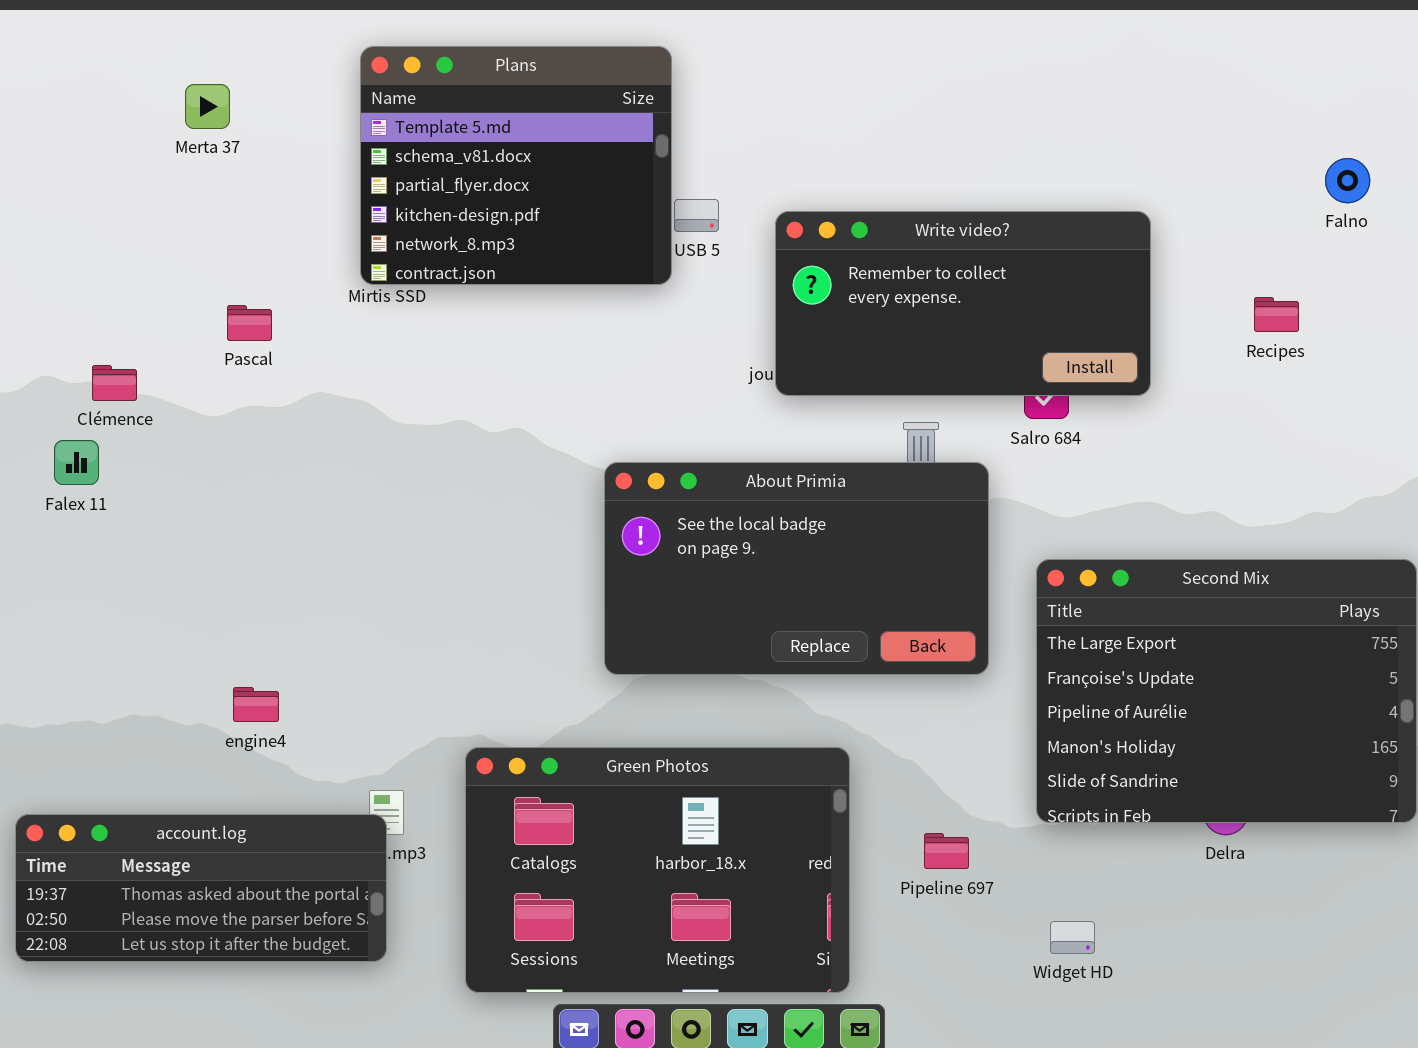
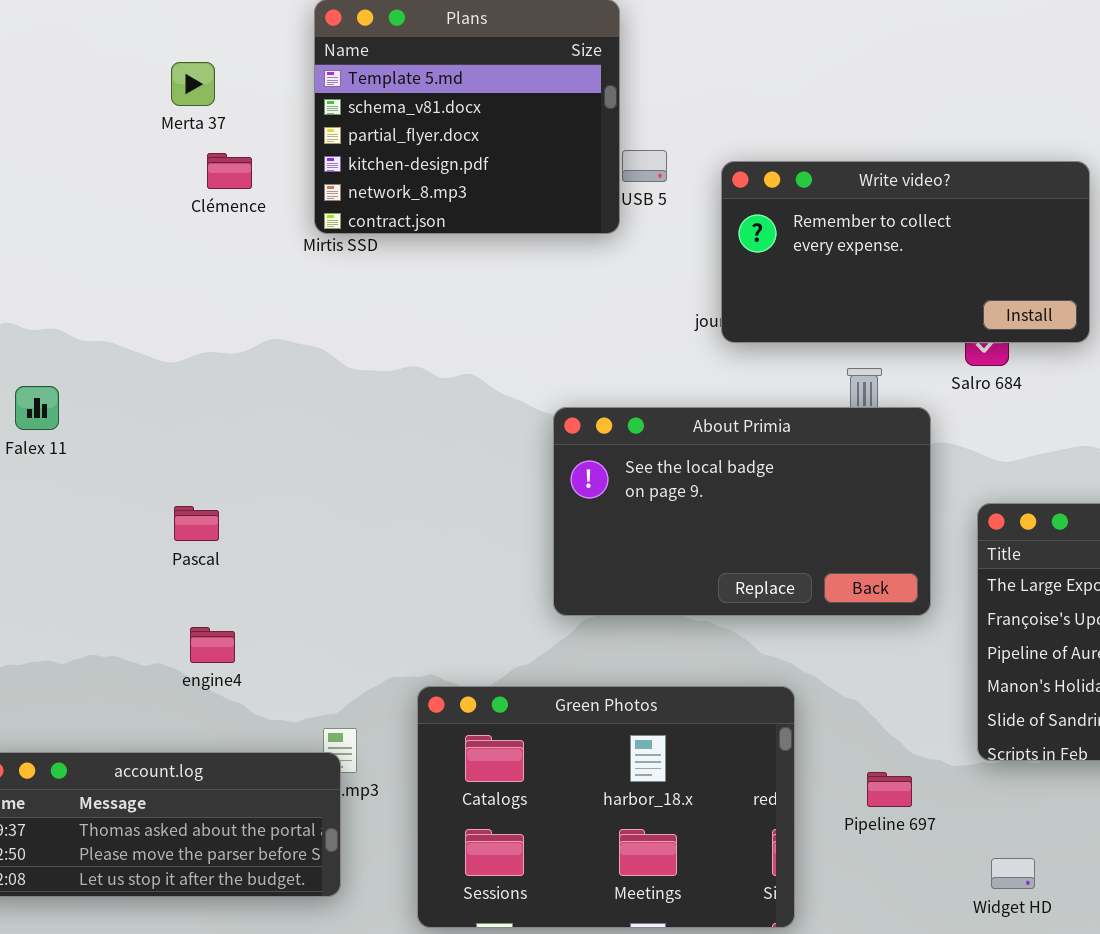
Merta 37: [185,84,230,129] -> [171,62,215,106], moved
Pascal: [227,305,272,341] -> [174,506,219,541], moved
Clémence: [92,365,137,401] -> [207,153,252,189], moved

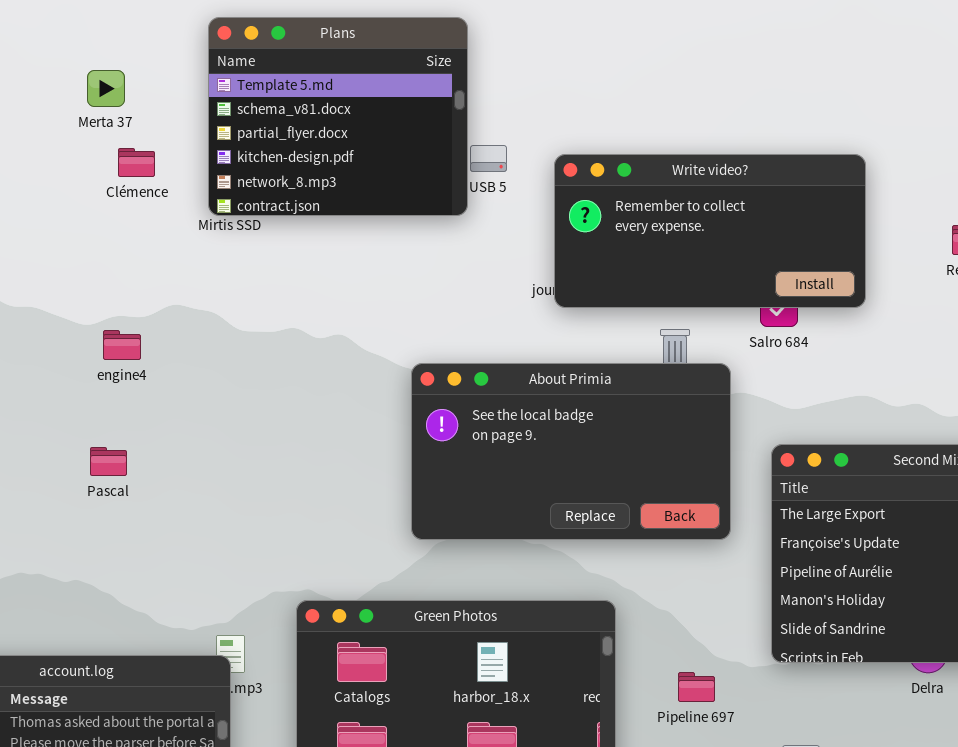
engine4: [190,627,235,663] -> [103,330,141,360], moved

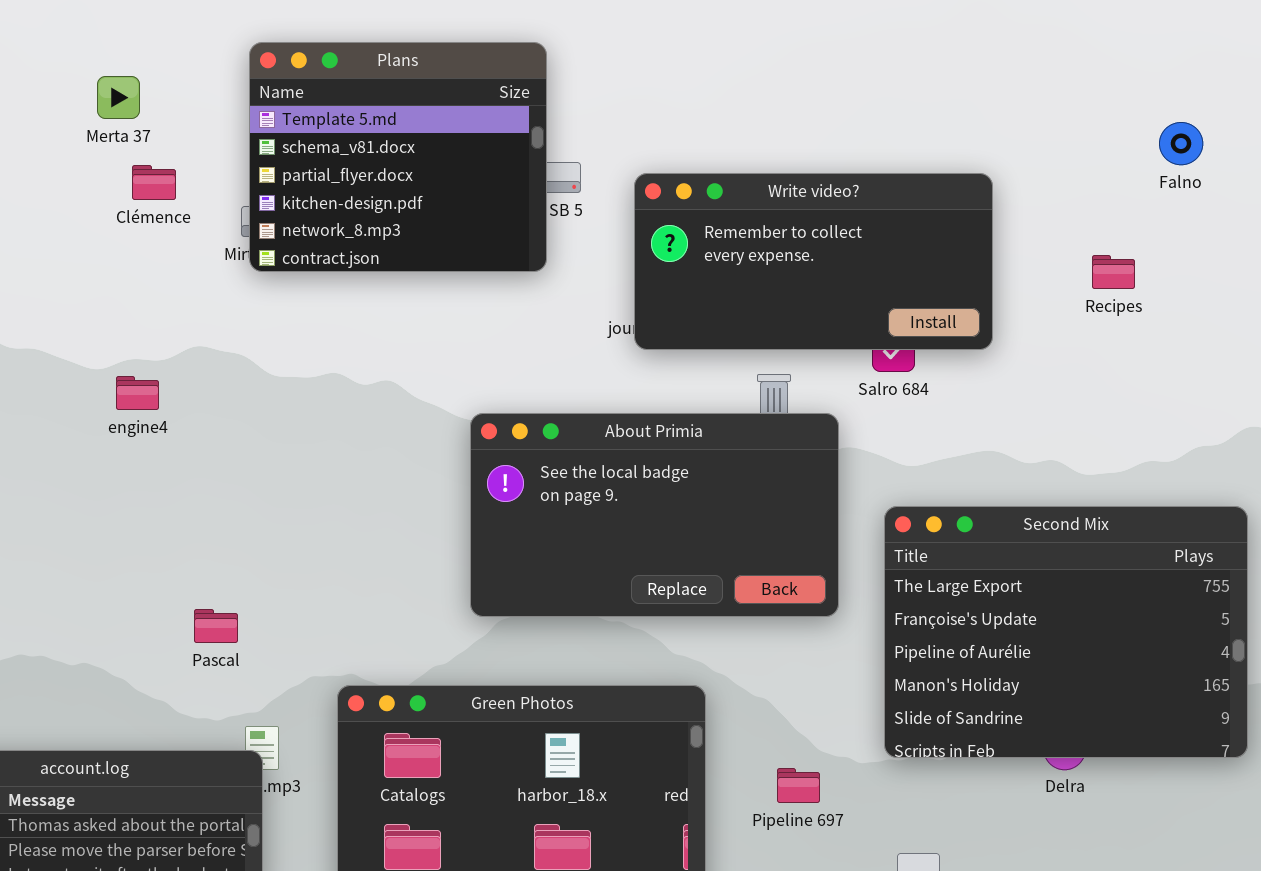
Plans: [208,17,468,216] -> [249,42,547,272], moved
Pascal: [90,447,127,476] -> [194,609,238,643], moved

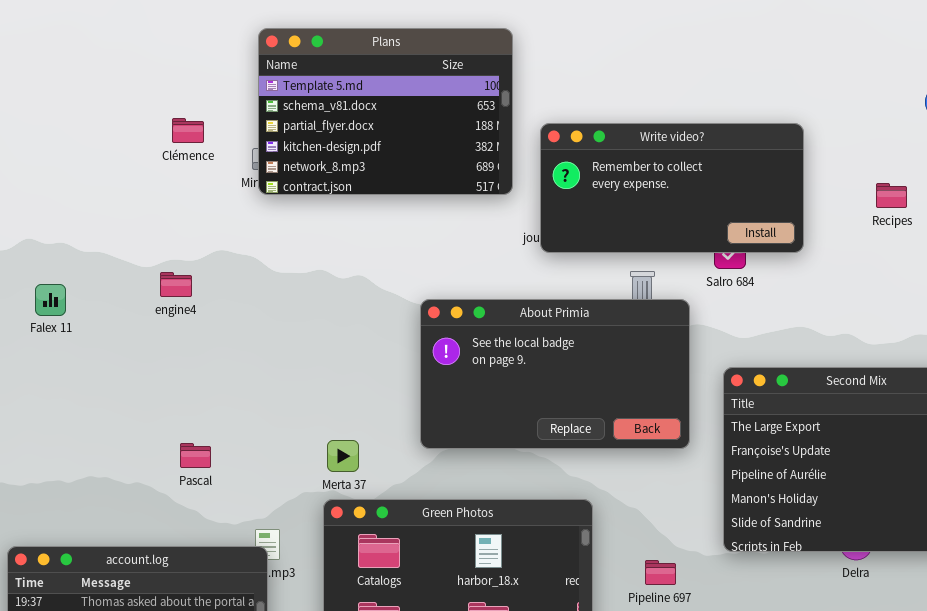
Plans: [249,42,547,272] -> [258,28,513,195], resized
Merta 37: [97,76,140,119] -> [327,440,359,472], moved
Pascal: [194,609,238,643] -> [180,443,211,468], moved

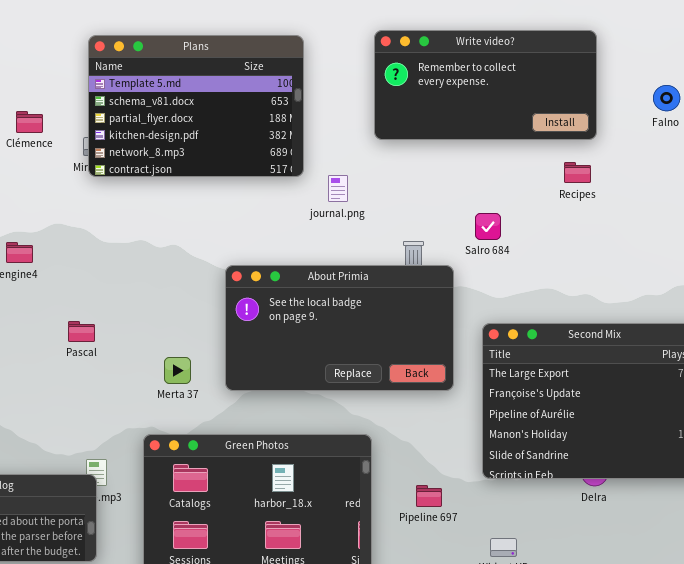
Write video?: [540,123,804,253] -> [374,30,597,140], moved
Recipes: [876,183,907,208] -> [564,162,591,183], moved
Merta 37: [327,440,359,472] -> [164,357,191,384], moved
Pascal: [180,443,211,468] -> [68,321,95,342], moved

